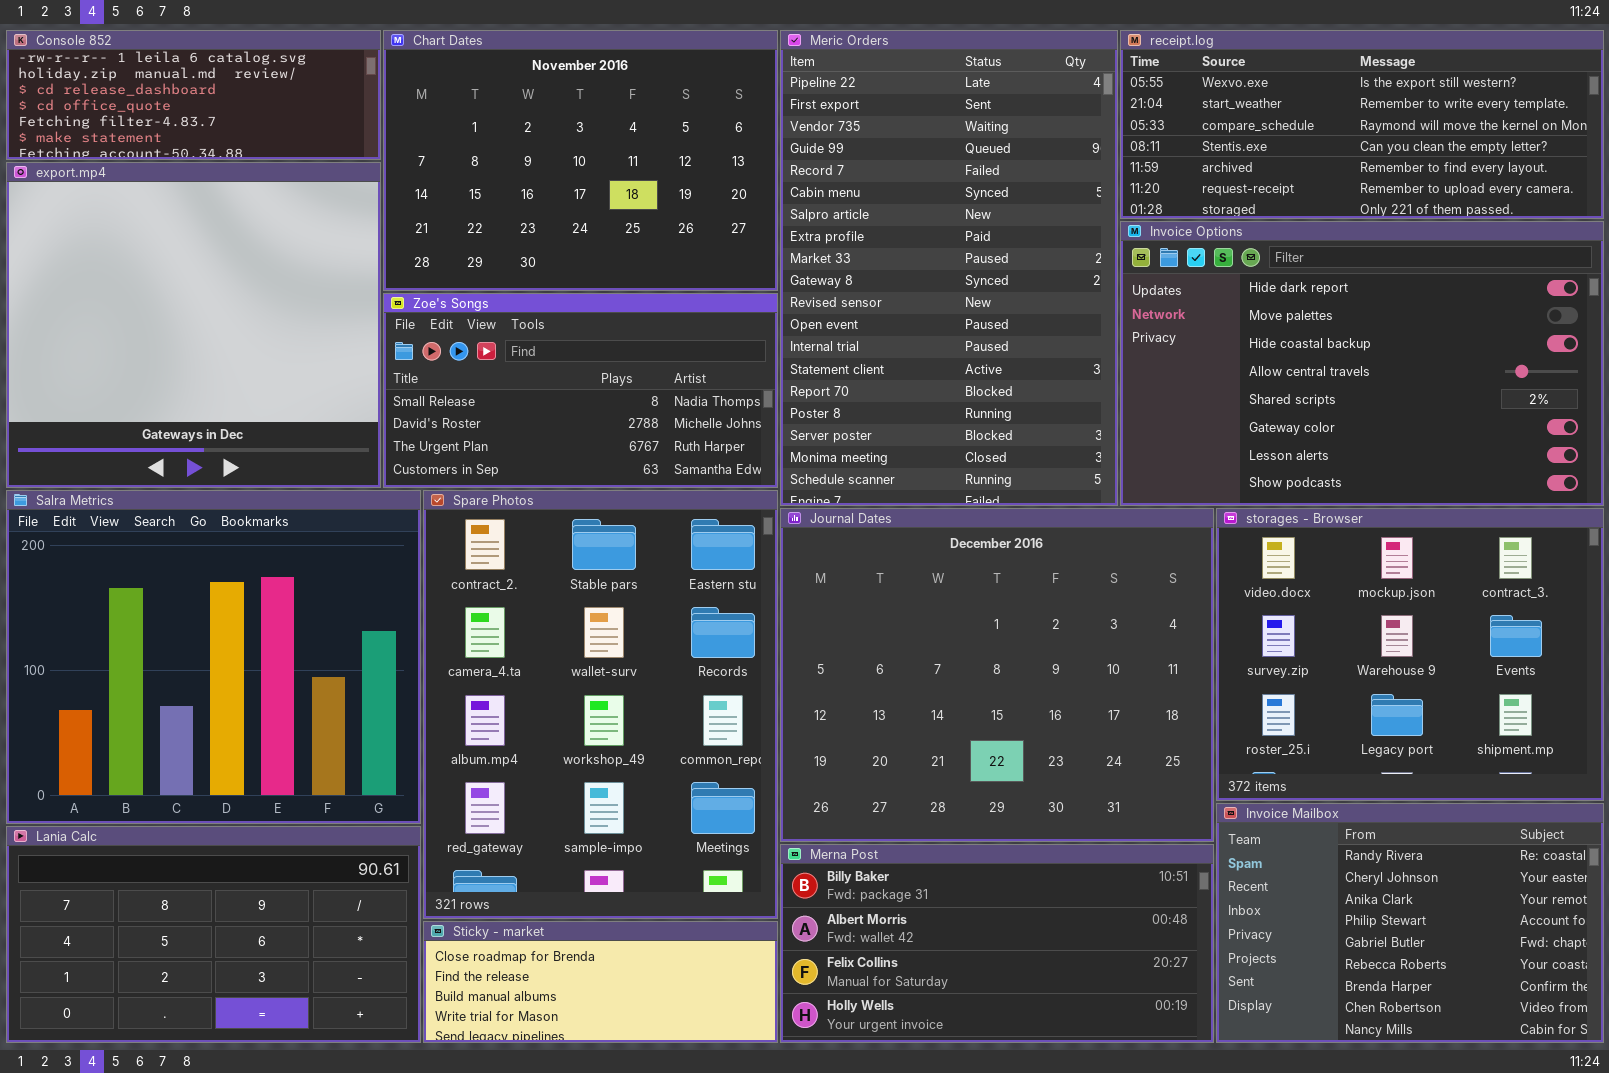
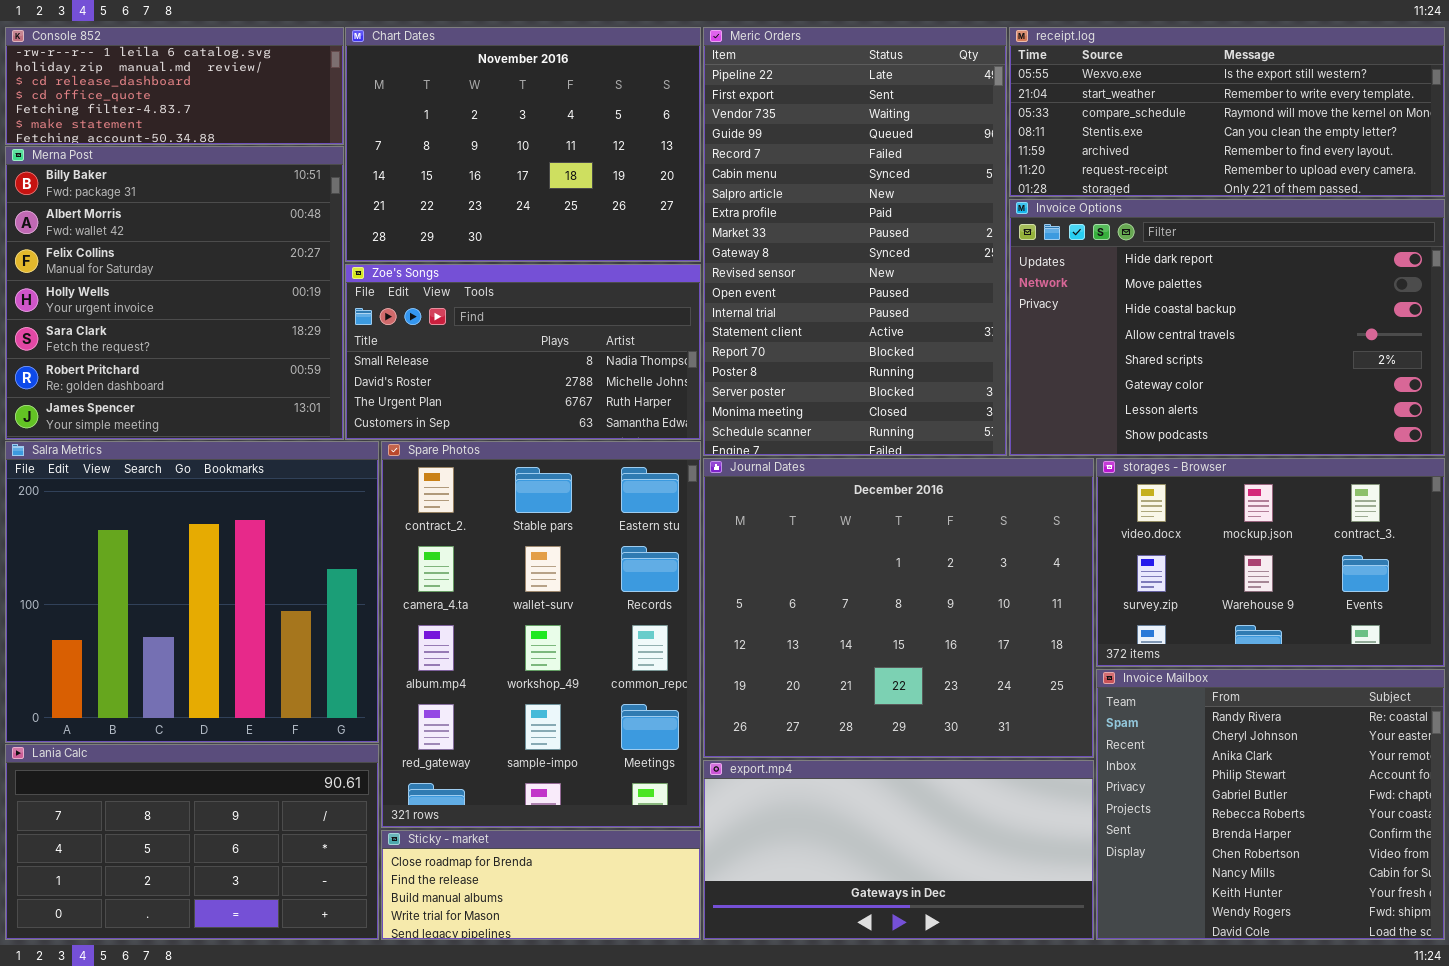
export.mp4: [6,162,381,488] -> [703,760,1094,940], moved, resized
storages - Browser: [1216,508,1604,801] -> [1096,458,1445,667], resized
Invoice Mailbox: [1216,803,1604,1043] -> [1096,669,1445,940], resized
Merna Post: [780,844,1214,1043] -> [5,146,344,440], moved, resized

